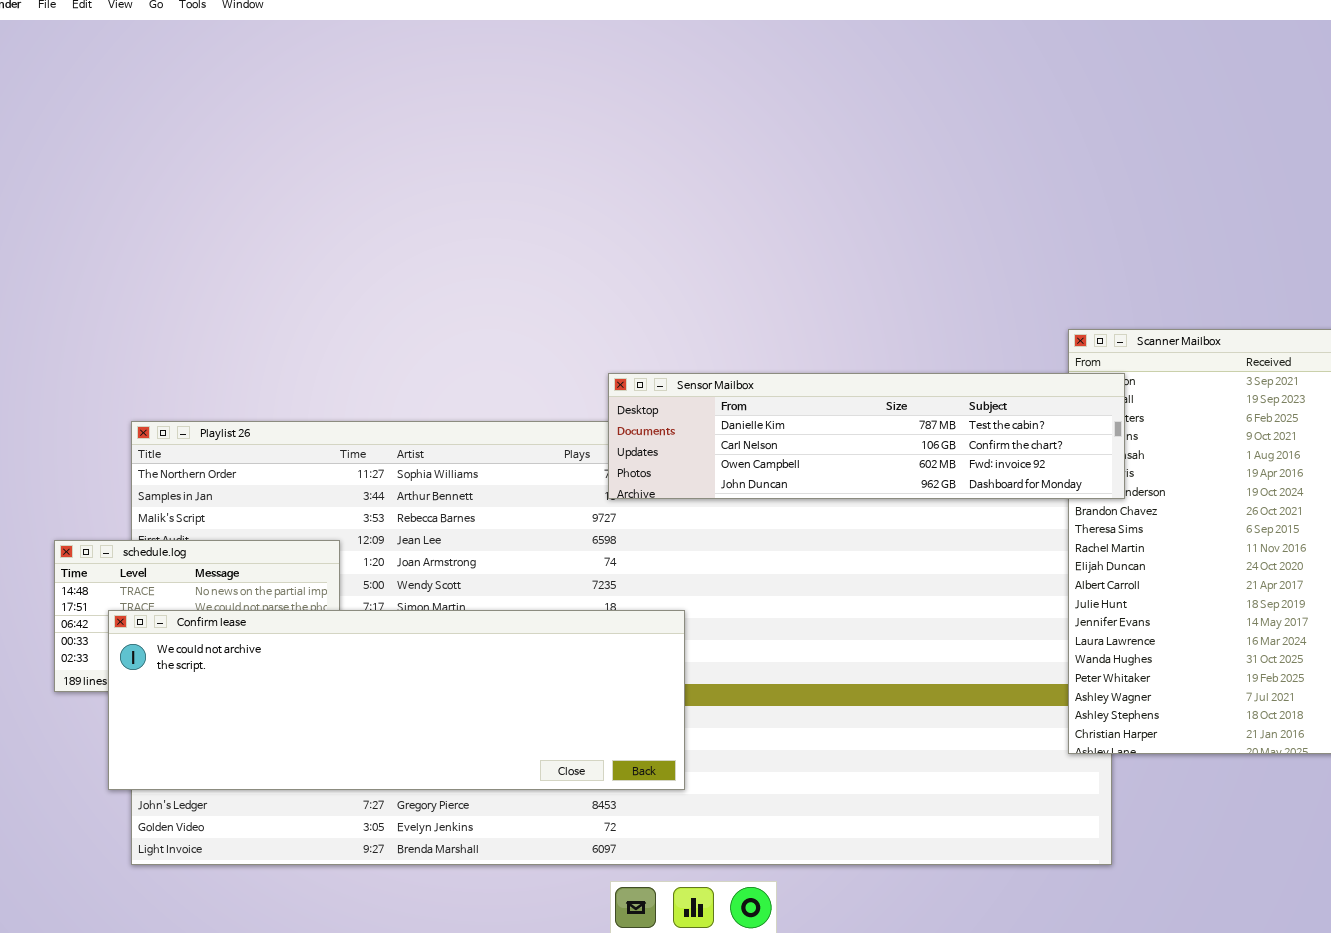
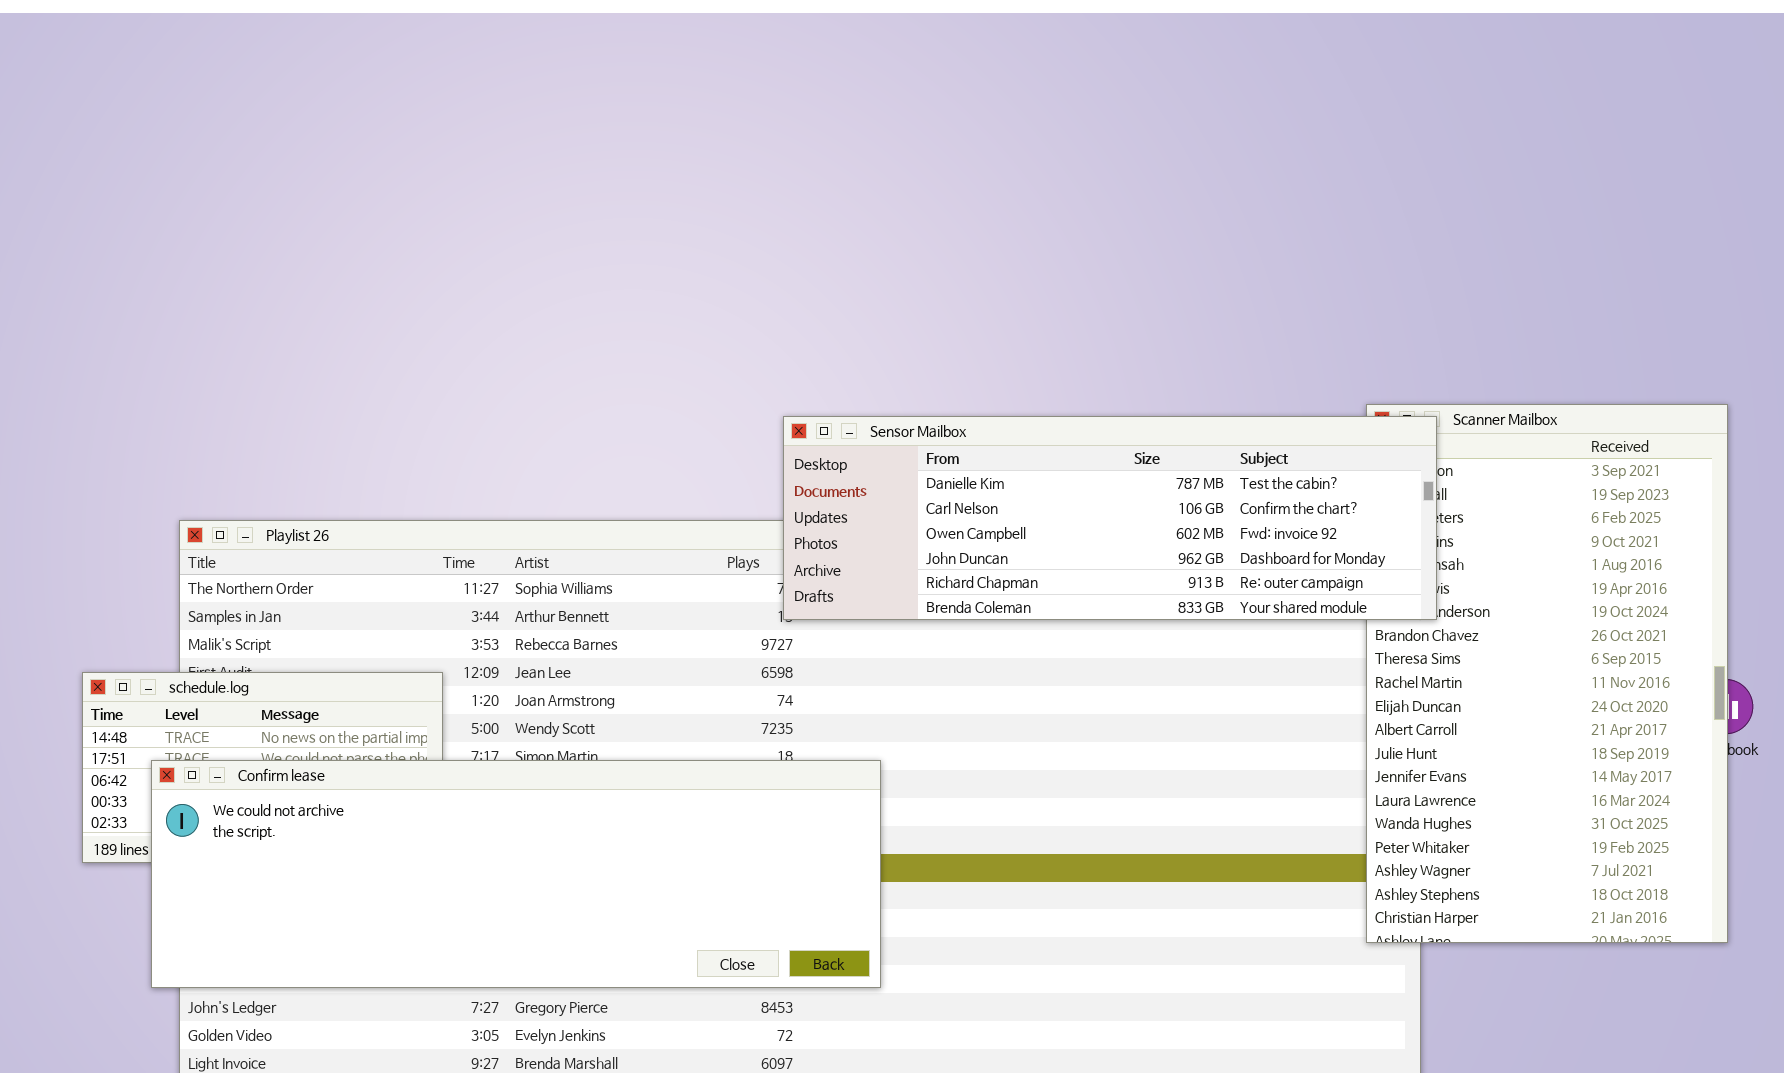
Sensor Mailbox: [608,373,1125,499] -> [783,416,1437,620], resized

